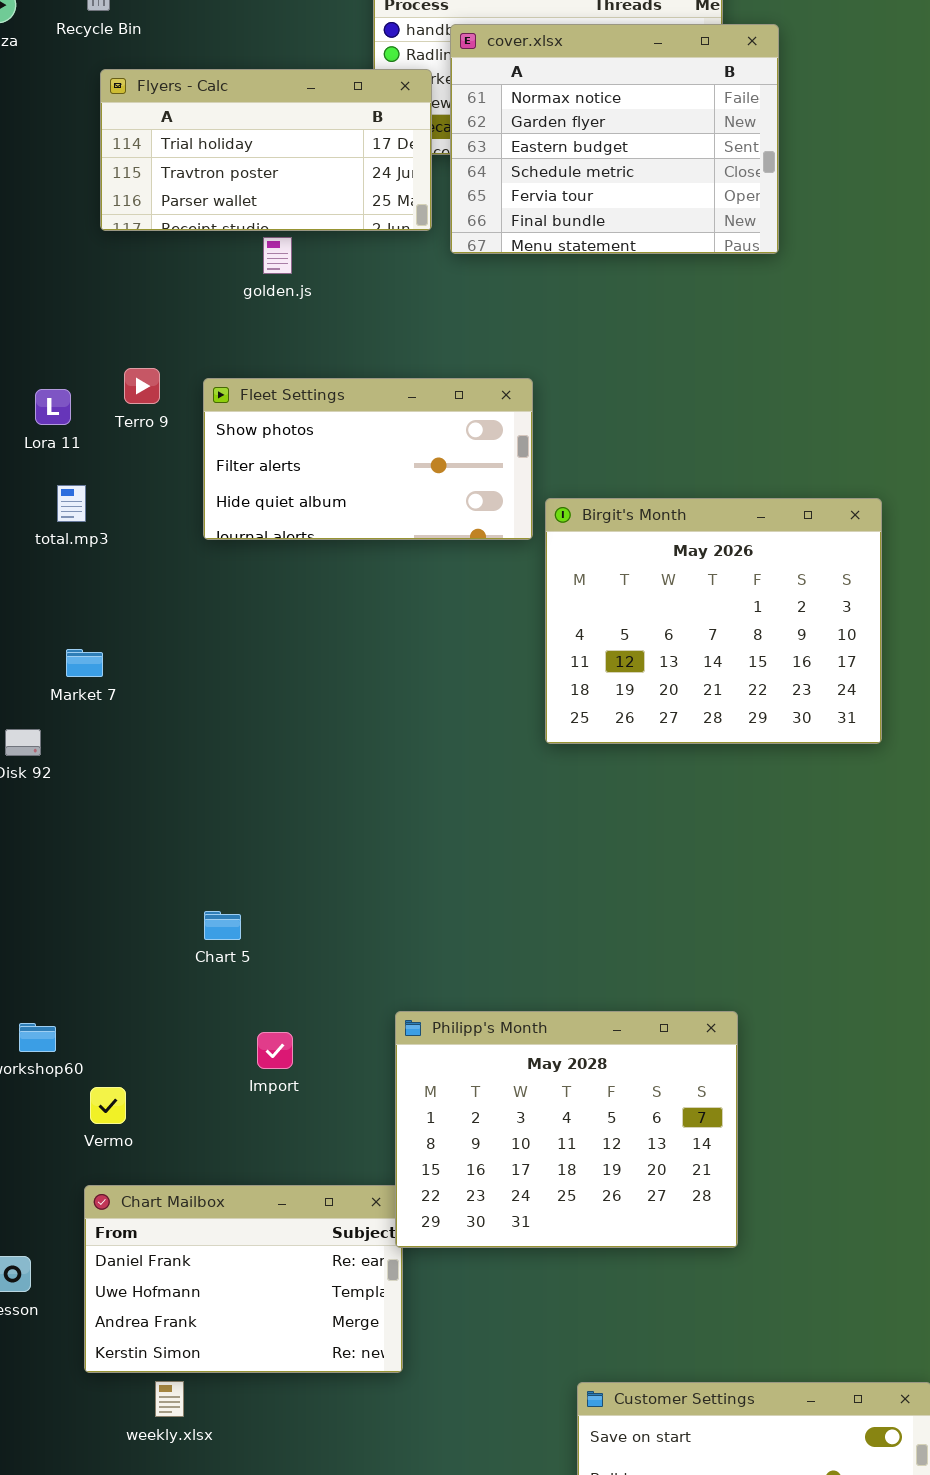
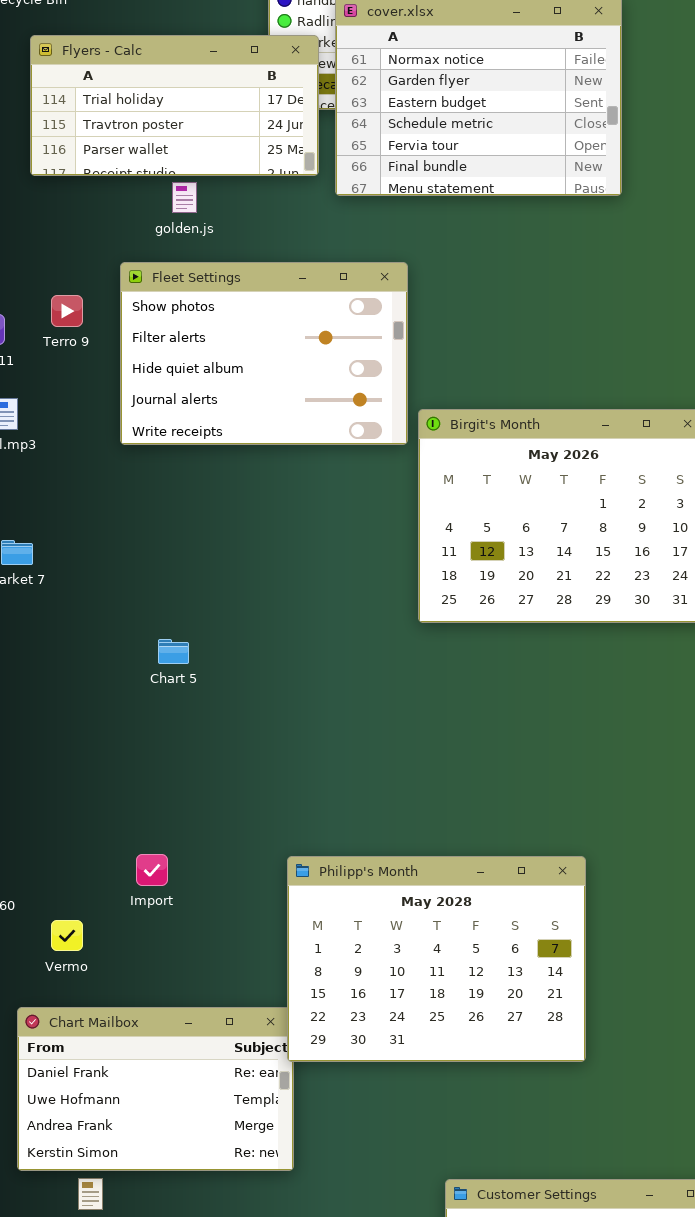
Fleet Settings: [203,378,533,540] -> [120,262,408,445], resized
Chart 5: [204,911,241,940] -> [158,639,189,664], moved
Import: [257,1032,293,1069] -> [136,854,168,886], moved
Vermo: [90,1087,126,1124] -> [51,920,83,951], moved

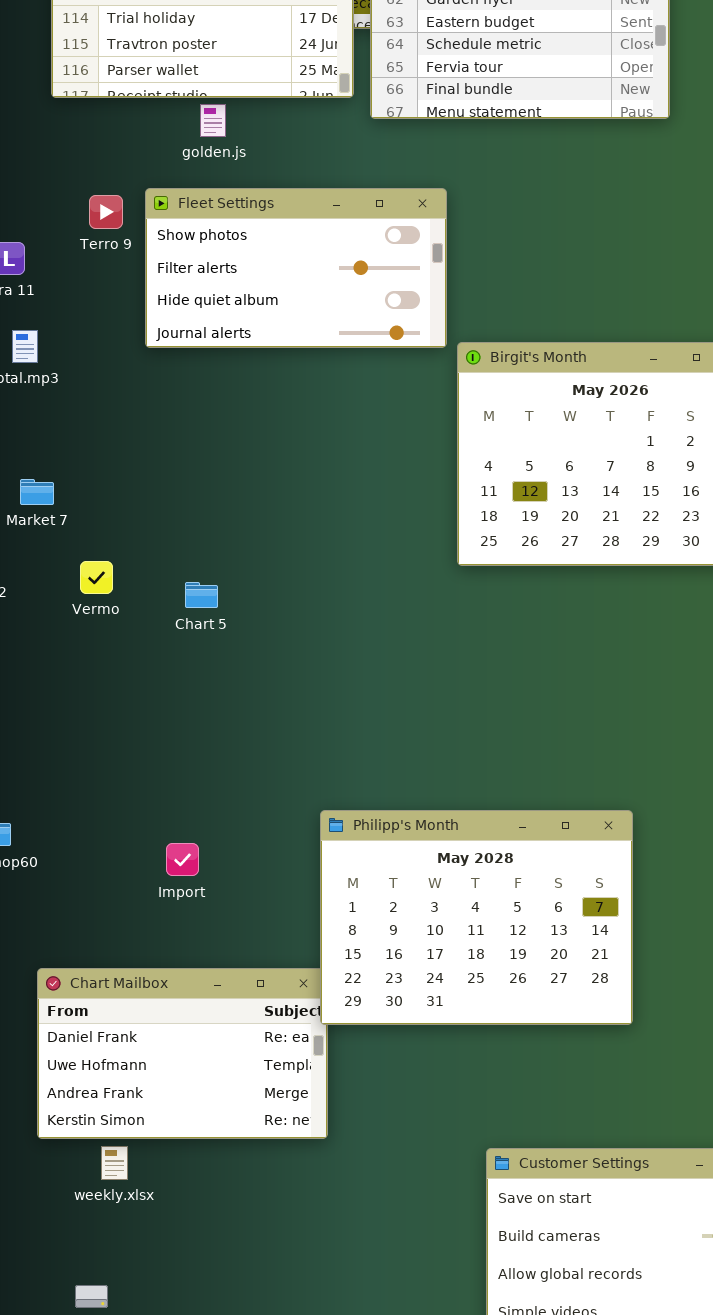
Fleet Settings: [120,262,408,445] -> [145,188,447,348], resized
Terro 9: [51,295,83,327] -> [89,195,123,229], moved
Import: [136,854,168,886] -> [166,843,199,876], moved
Vermo: [51,920,83,951] -> [80,561,113,594], moved

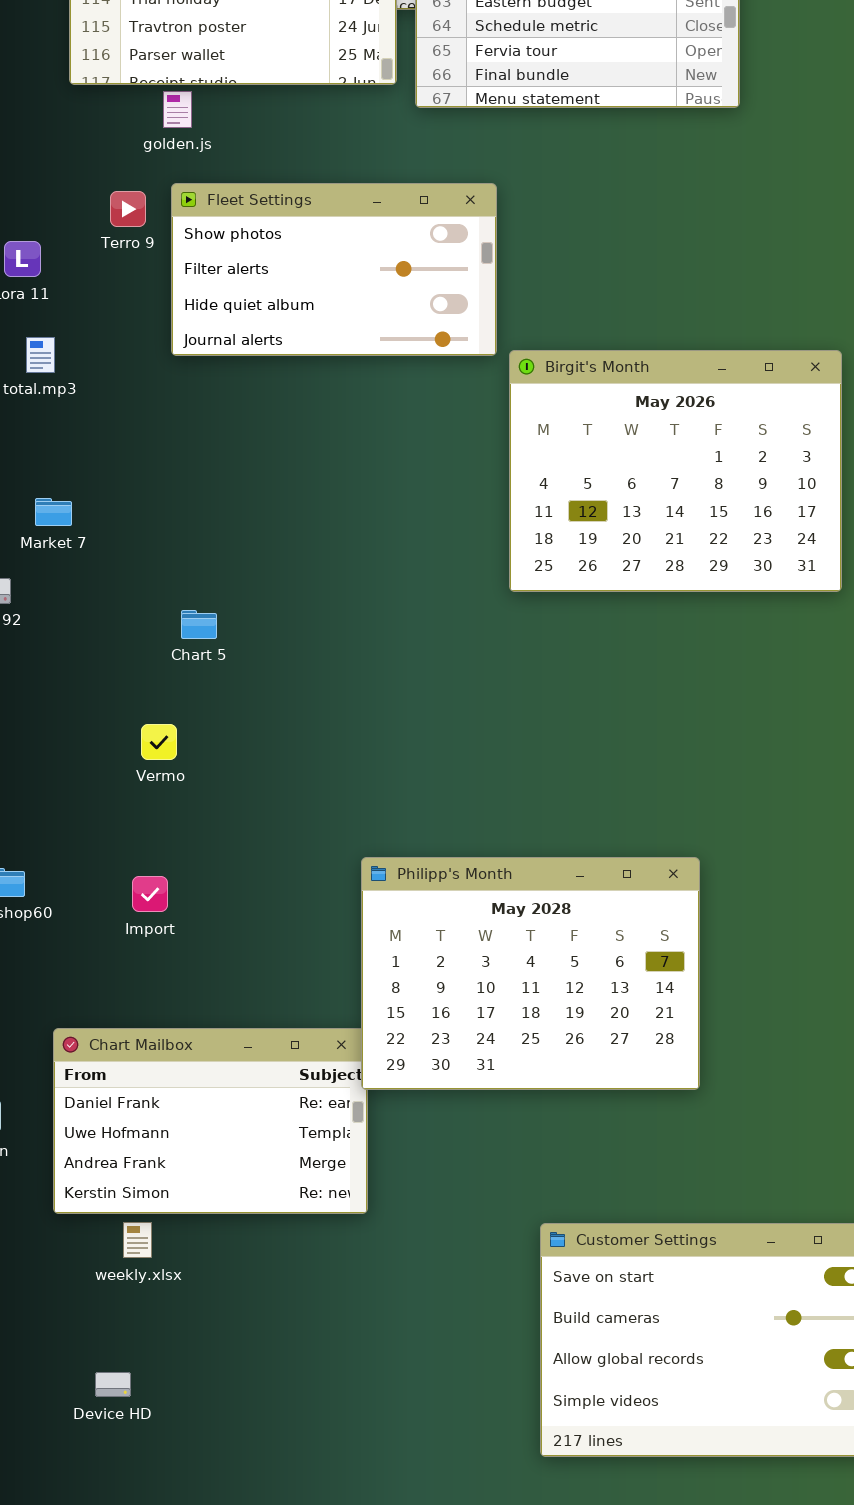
golden.js: [200,104,226,137] -> [163,91,192,128], moved
Vermo: [80,561,113,594] -> [141,724,177,760], moved
Chart 5: [185,582,218,608] -> [181,610,217,639], moved
Import: [166,843,199,876] -> [132,876,168,912], moved

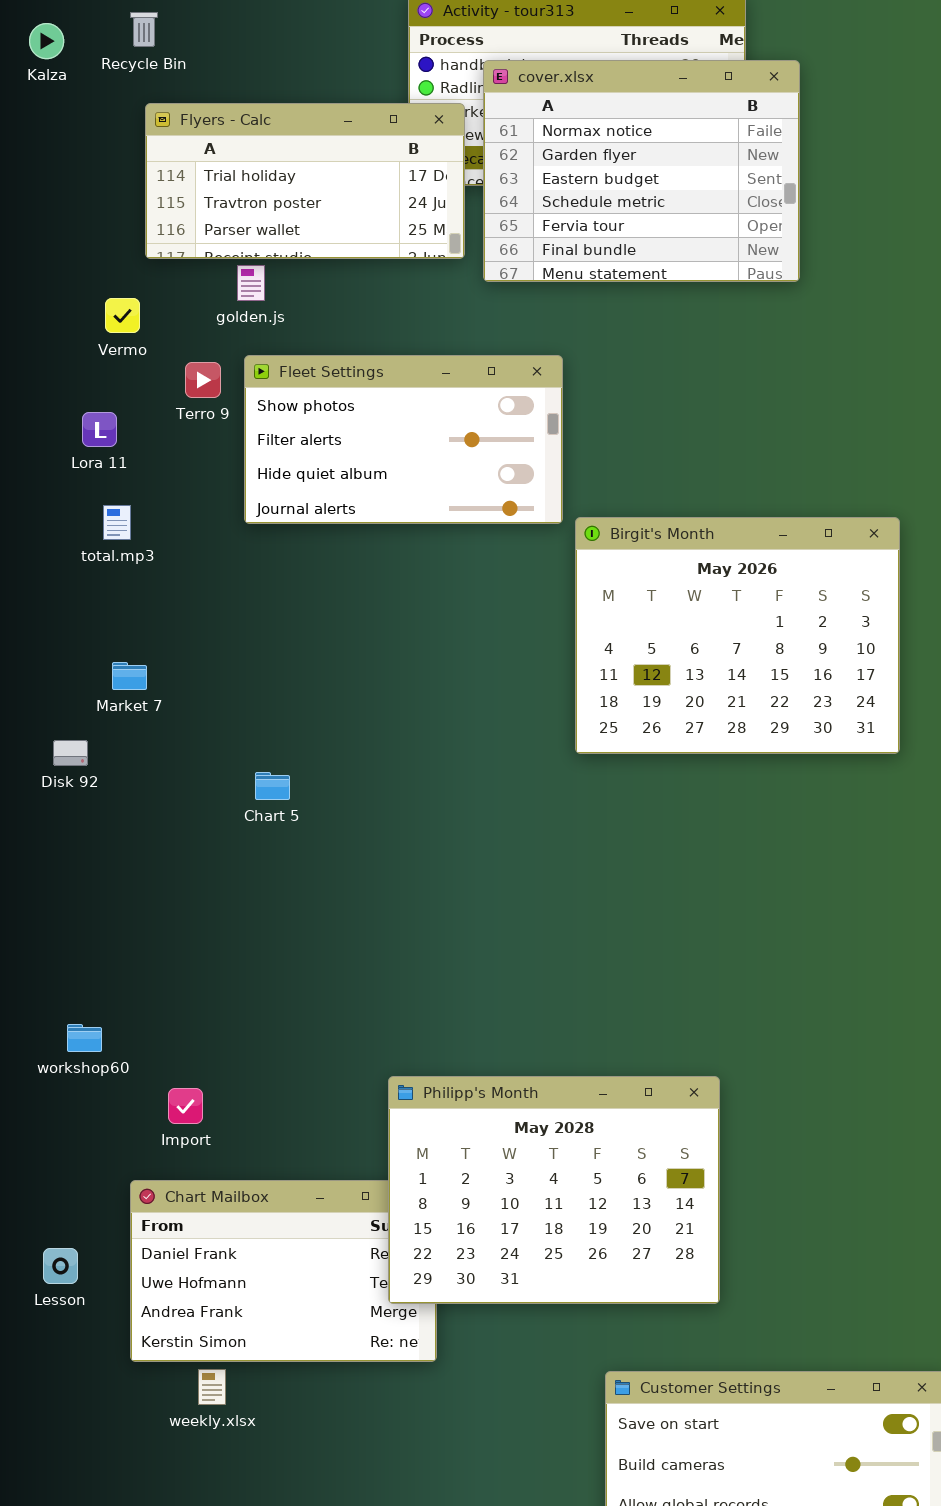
Vermo: [141,724,177,760] -> [105,298,140,333], moved
Philipp's Month: [361,857,700,1090] -> [388,1076,720,1304], moved
Import: [132,876,168,912] -> [168,1088,203,1124], moved

